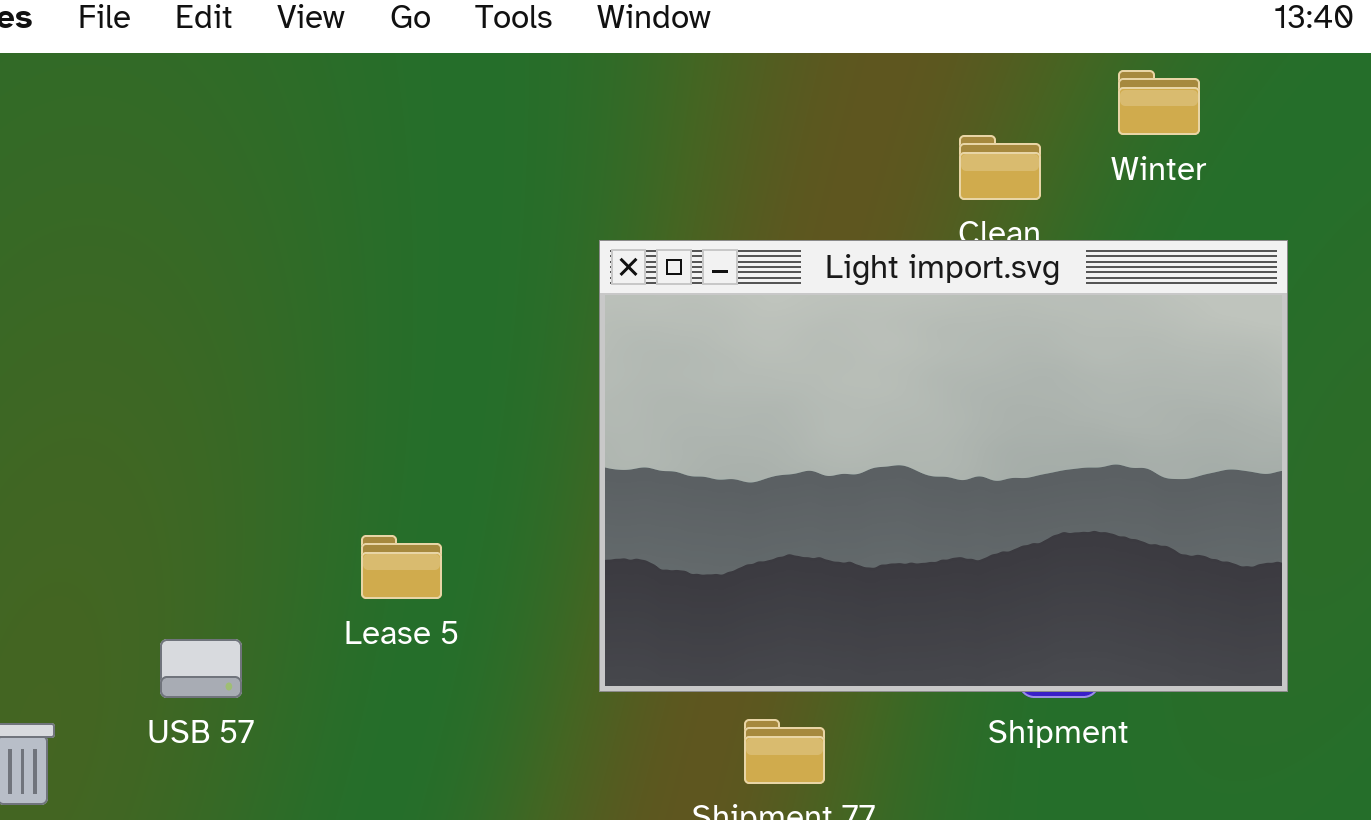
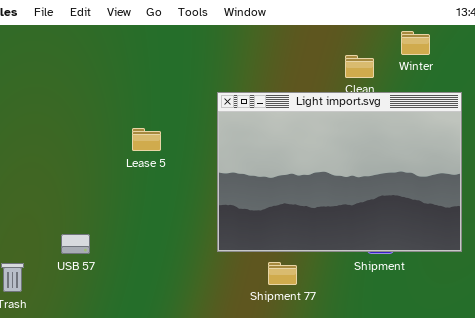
Lease 5: [361,535,442,599] -> [132,128,161,151], moved

